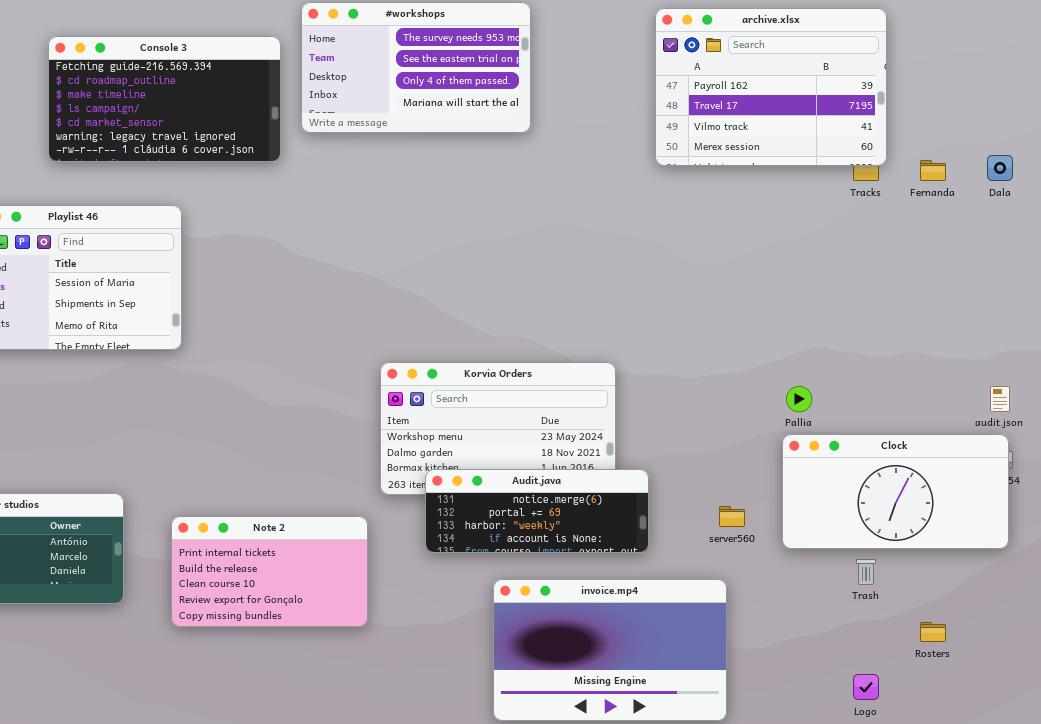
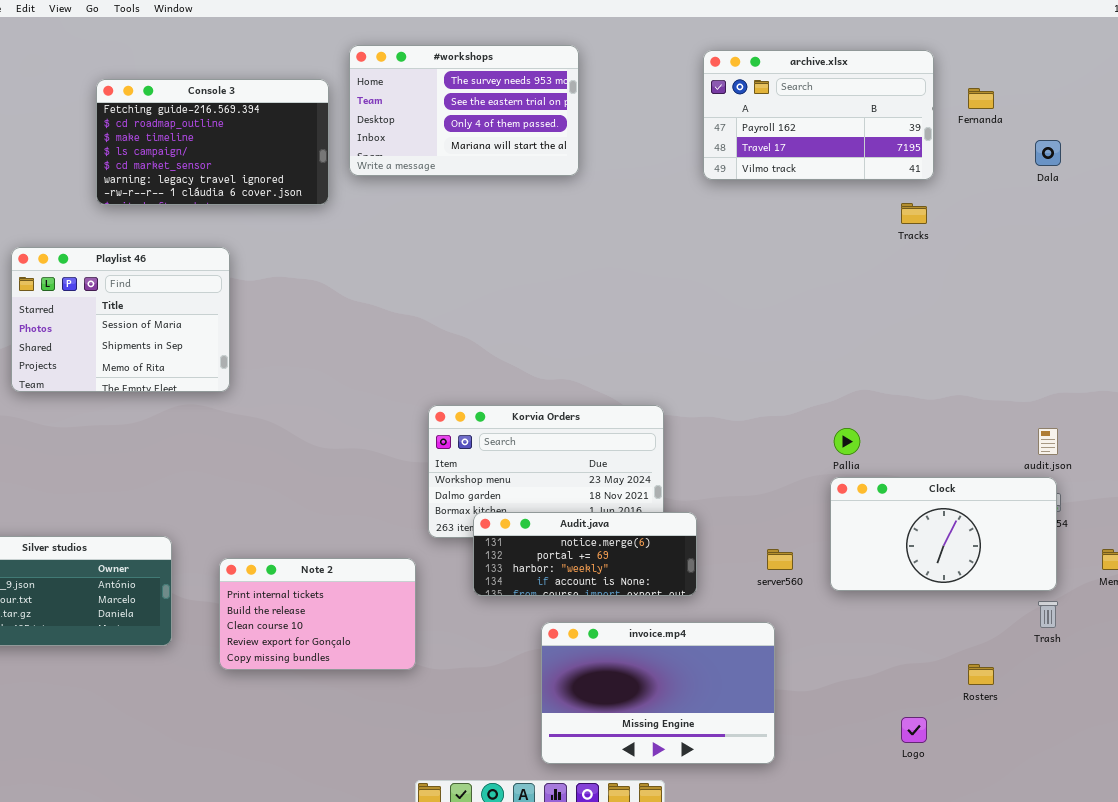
archive.xlsx: [655,8,887,166] -> [703,50,934,180], resized
Dala: [987,155,1013,181] -> [1035,140,1061,166], moved
Fernanda: [920,160,946,181] -> [968,88,994,109], moved
Trash: [856,559,876,585] -> [1038,601,1058,628], moved

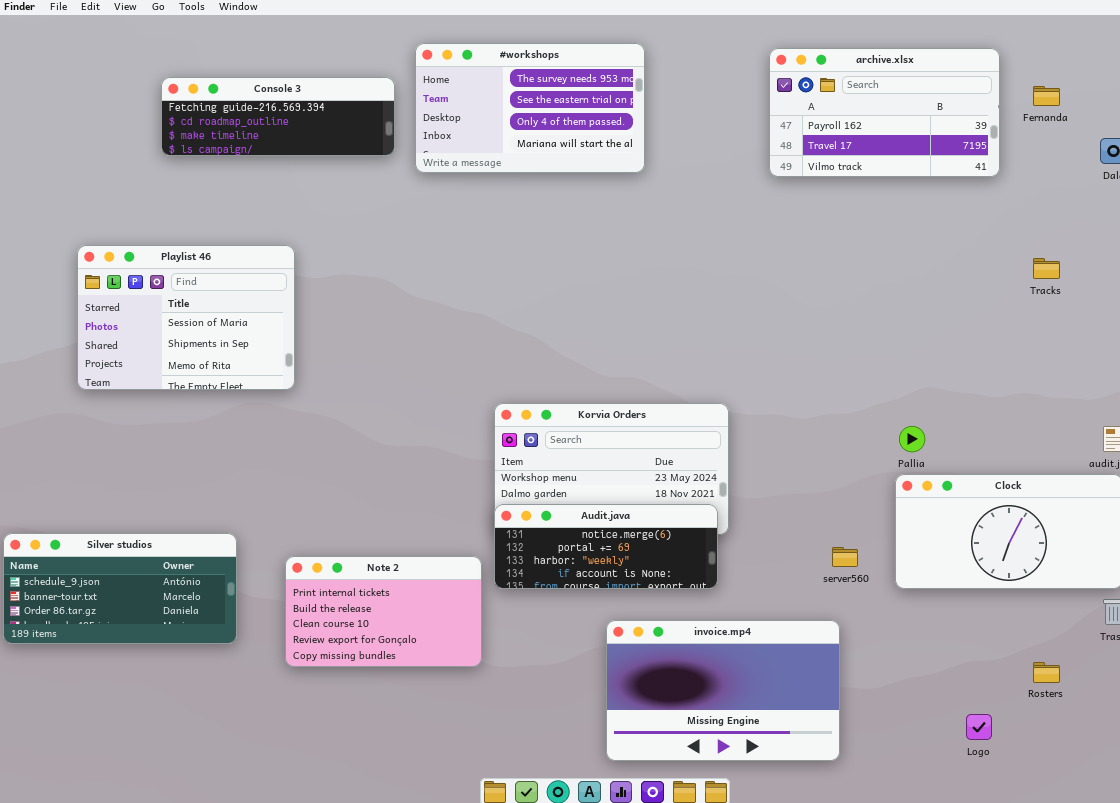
Console 3: [96,79,329,205] -> [161,77,395,156], resized
Tracks: [901,203,927,224] -> [1033,258,1060,279], moved
Audit.java: [473,512,697,596] -> [494,504,718,589], moved

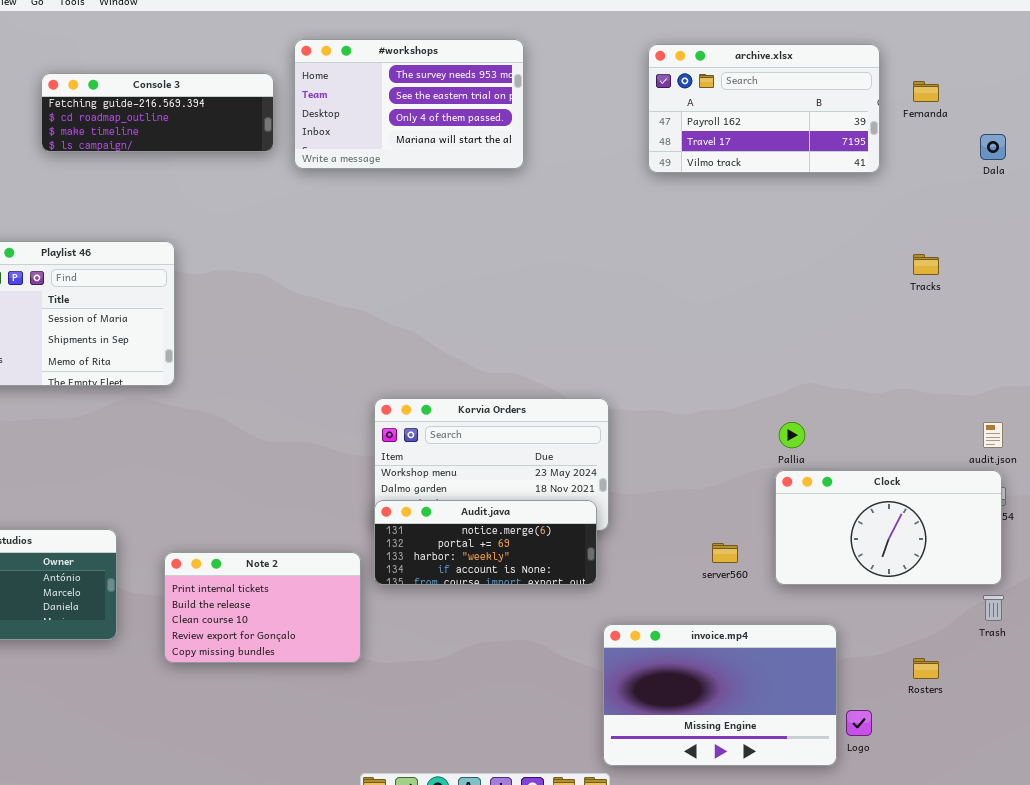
invoice.mp4: [606,620,840,761] -> [603,624,837,766], moved

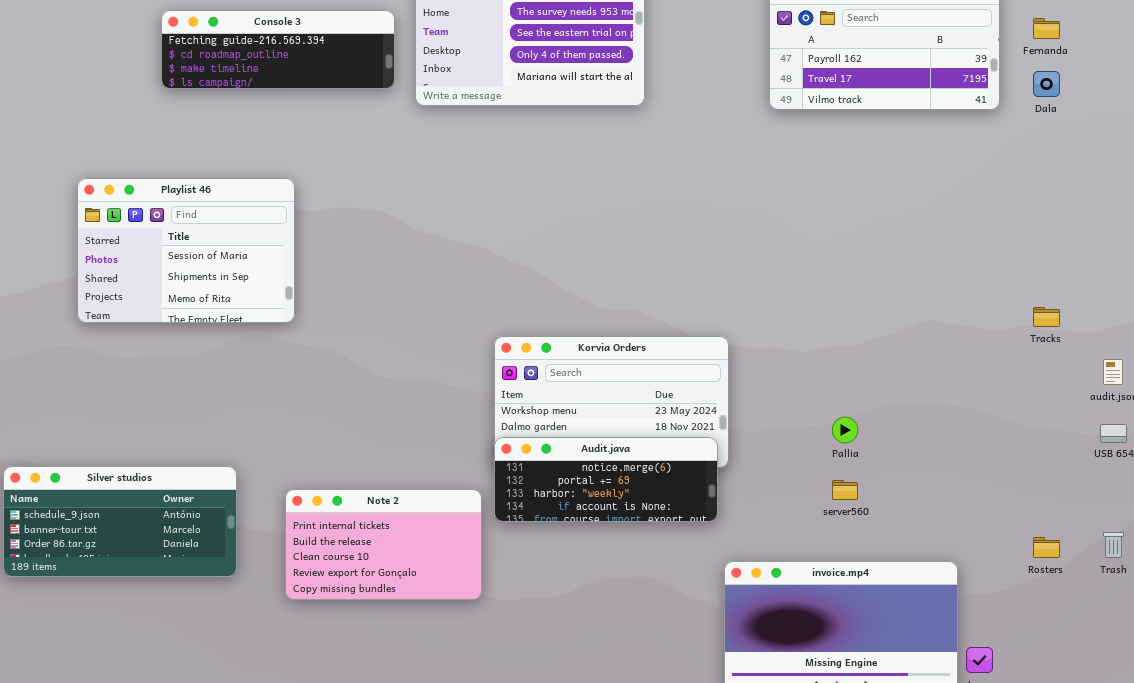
Dala: [980,134,1006,160] -> [1033,71,1060,97], moved
Tracks: [913,254,939,275] -> [1033,307,1060,327], moved
Pallia: [779,422,805,448] -> [832,417,858,443], moved
Clock: [775,470,1002,585] -> none, closed
Rosters: [913,658,939,679] -> [1033,537,1060,558], moved

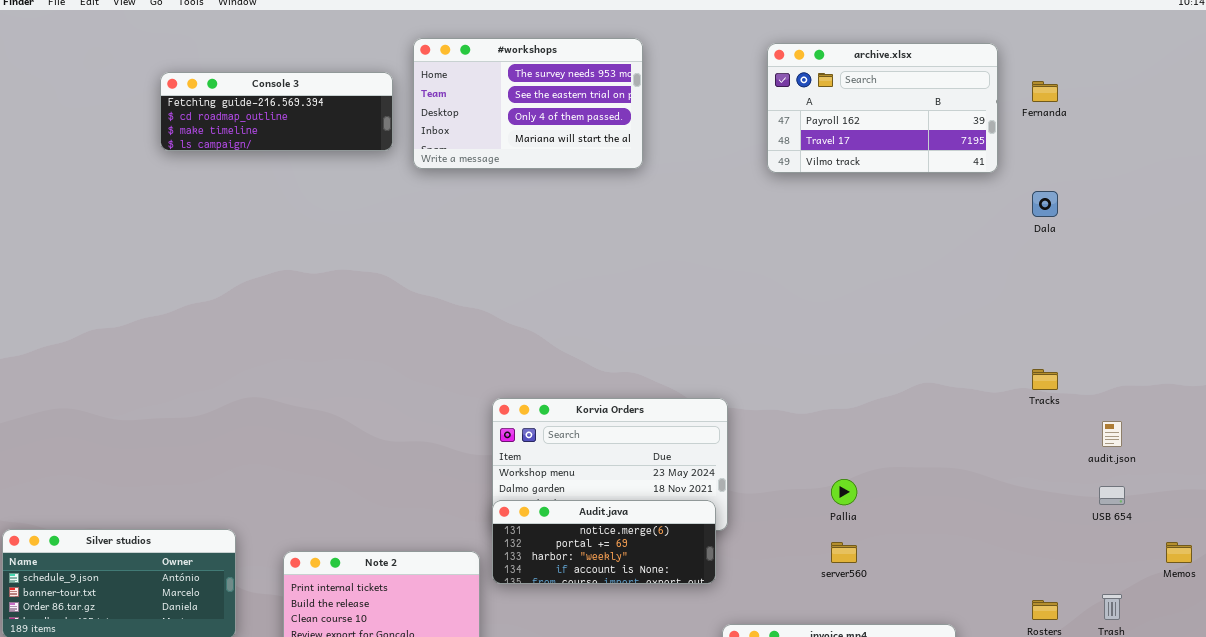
Dala: [1033,71,1060,97] -> [1032,191,1058,217], moved
Playlist 46: [77,178,295,323] -> none, closed

